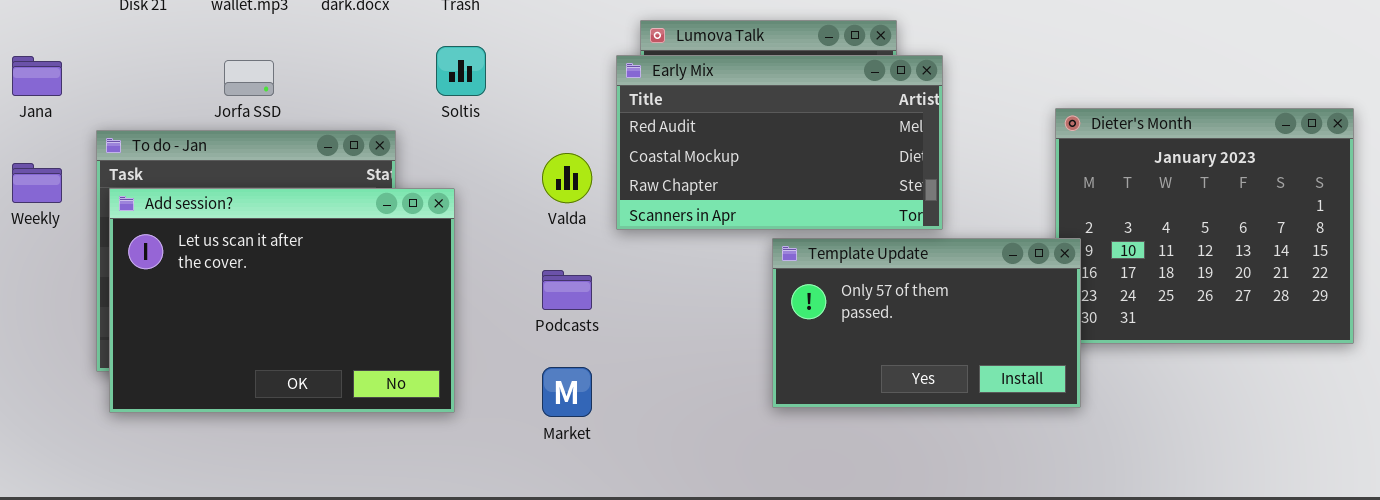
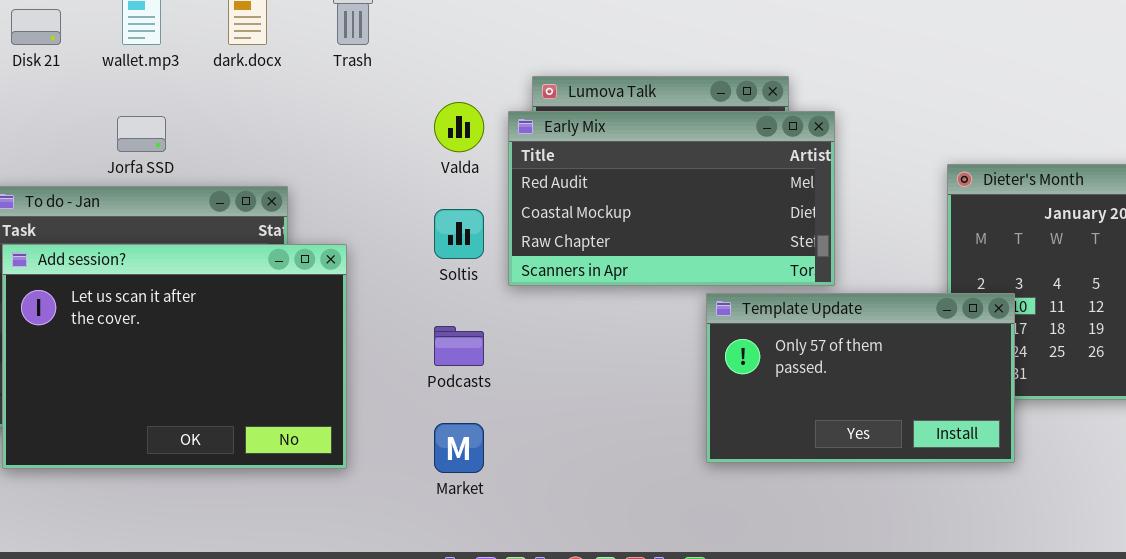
Soltis: [436,46,486,96] -> [434,209,484,259], moved
Valda: [542,153,592,203] -> [434,102,484,152], moved
Template Update: [772,238,1081,408] -> [706,293,1015,463], moved

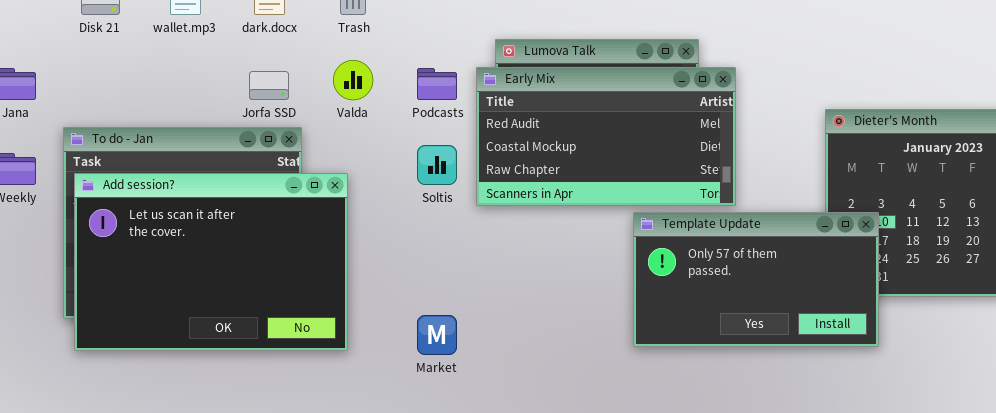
Valda: [434,102,484,152] -> [333,60,373,100], moved
Jorfa SSD: [117,116,166,152] -> [249,71,289,100], moved
Podcasts: [434,326,484,366] -> [417,68,457,100], moved

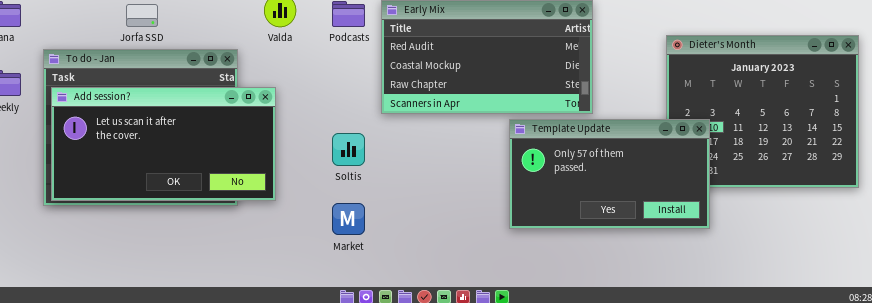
Jorfa SSD: [249,71,289,100] -> [126,4,158,27], moved
Soltis: [417,145,457,185] -> [332,133,365,166], moved
Add session?: [74,173,348,351] -> [51,87,276,201], resized

